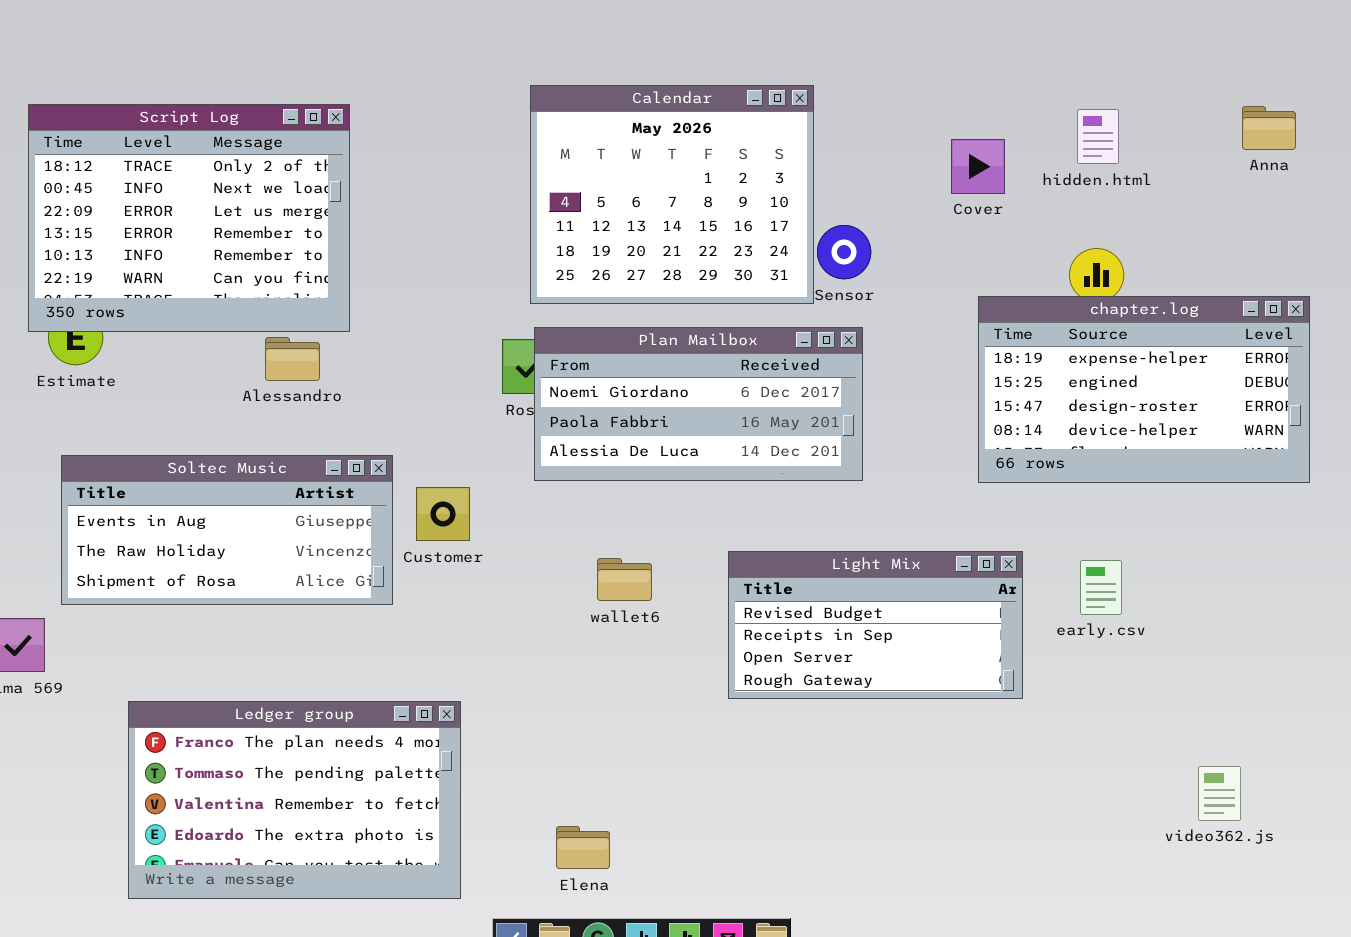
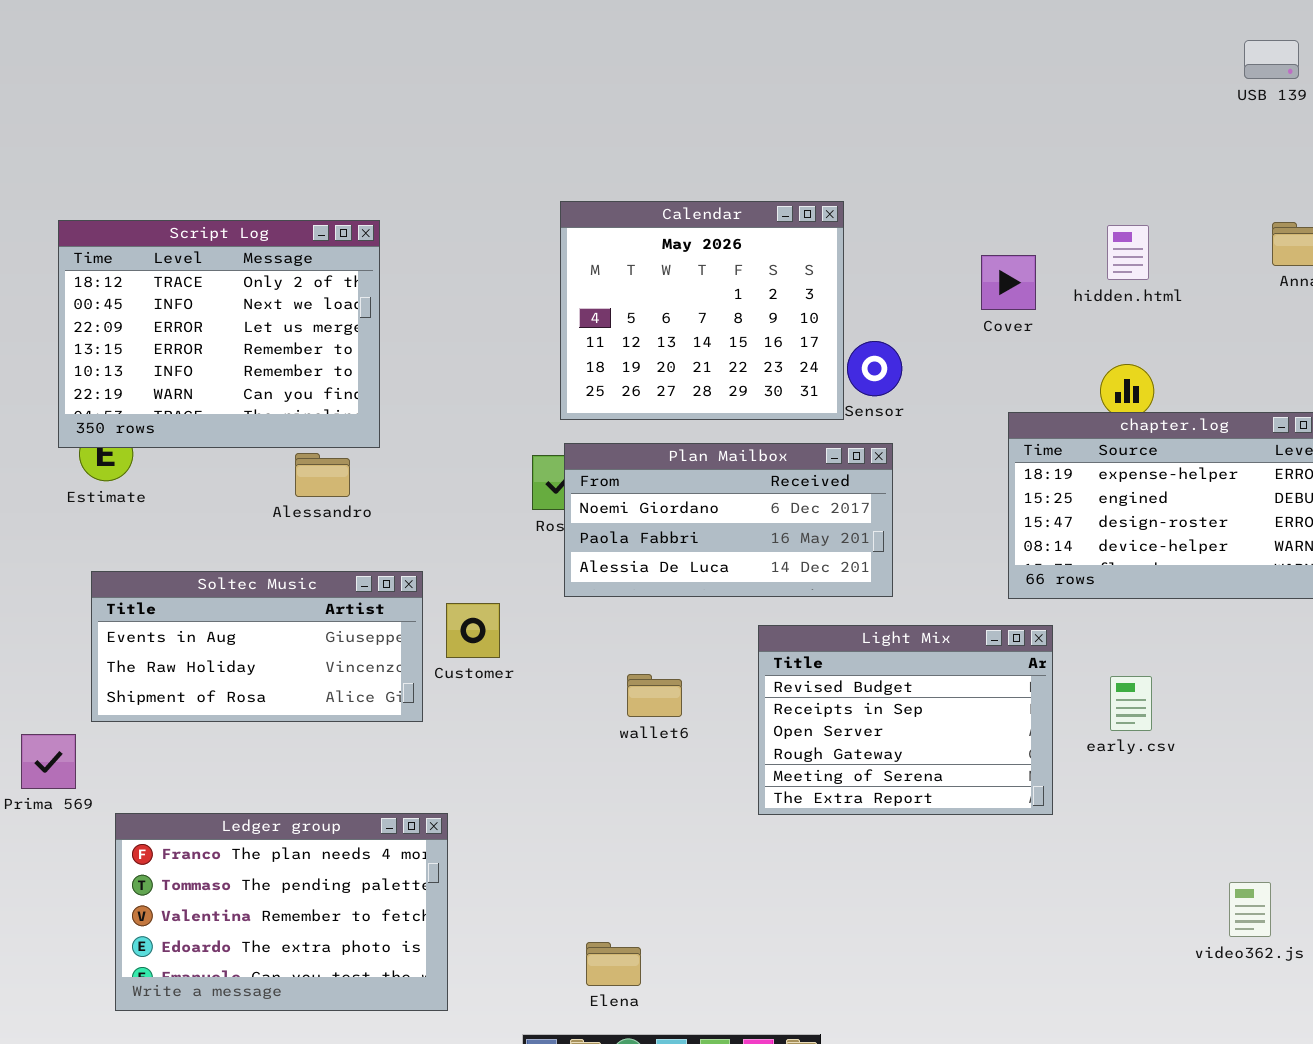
Light Mix: [728,551,1023,699] -> [758,625,1053,815], resized
Ledger group: [128,701,461,899] -> [115,813,448,1011], moved

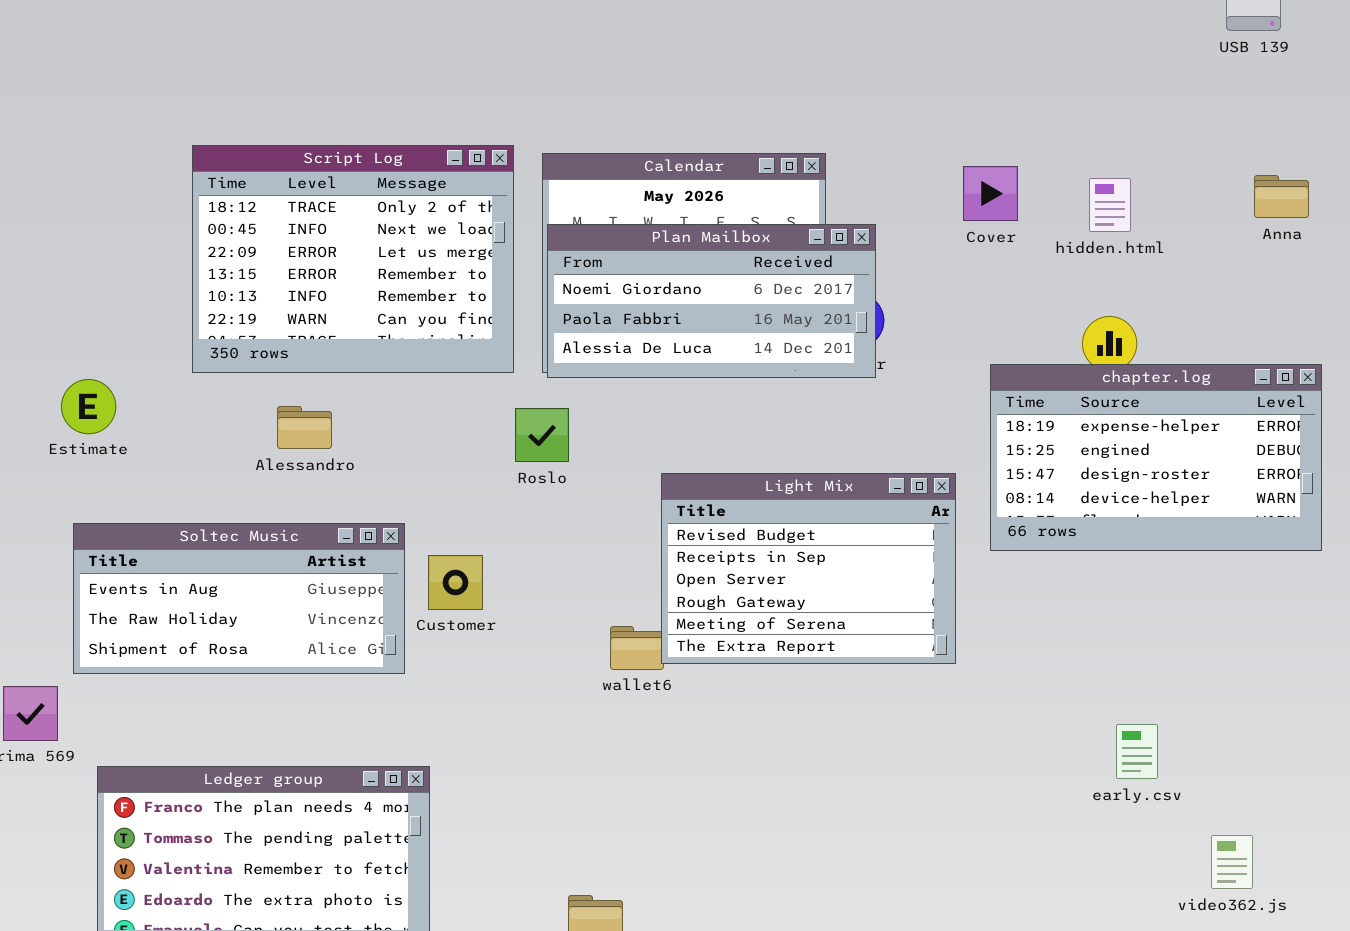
Script Log: [58,220,380,448] -> [192,145,514,373], moved
Cover: [981,255,1036,310] -> [963,166,1018,221], moved
Plan Mailbox: [564,443,893,597] -> [547,224,876,378], moved
Light Mix: [758,625,1053,815] -> [661,473,956,664], moved
early.csv: [1110,676,1152,731] -> [1116,724,1158,779], moved

